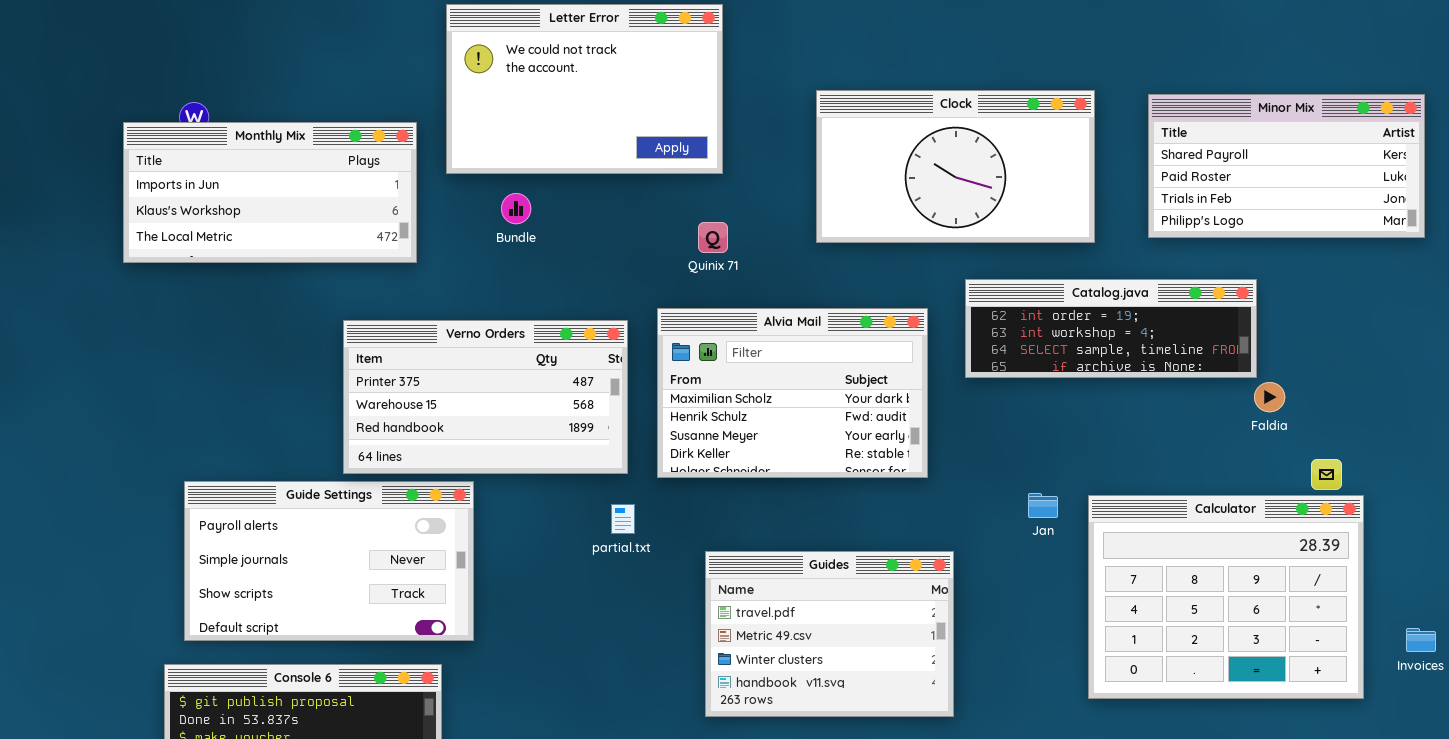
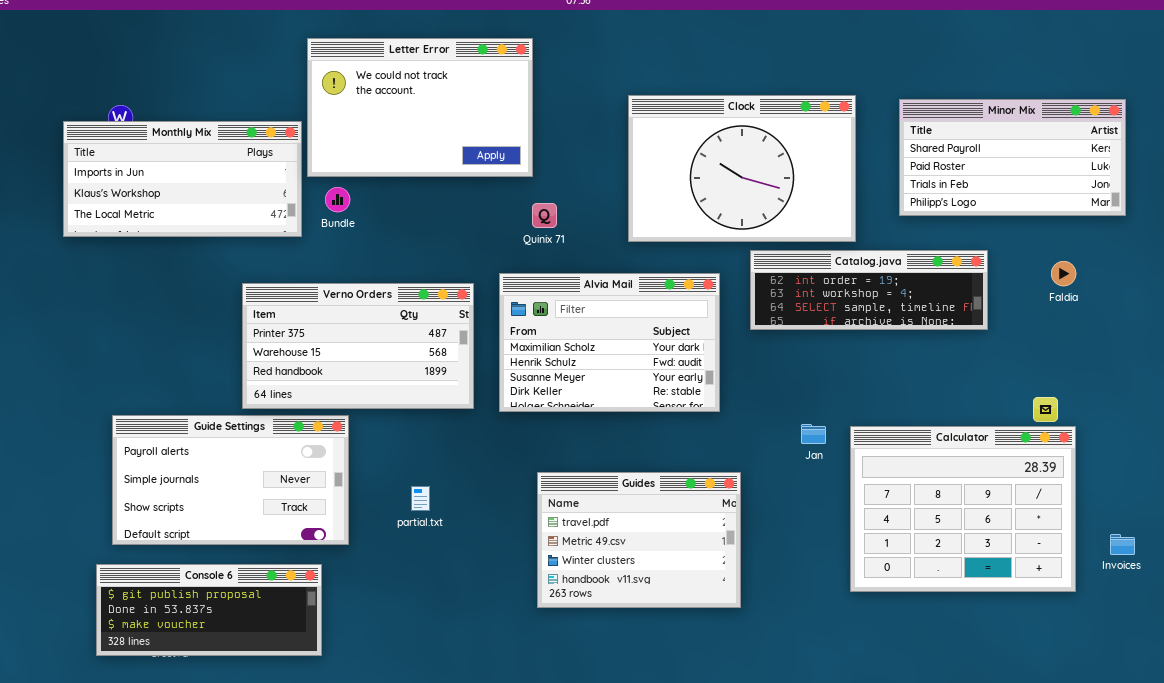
Letter Error: [446,4,723,174] -> [307,38,533,177], moved
Clock: [816,90,1095,243] -> [628,95,856,242], resized
Bundle: [501,193,531,224] -> [325,187,350,212], moved
Faldia: [1254,382,1285,412] -> [1051,261,1076,286], moved
partial.txt: [611,504,635,534] -> [411,486,430,511], moved

